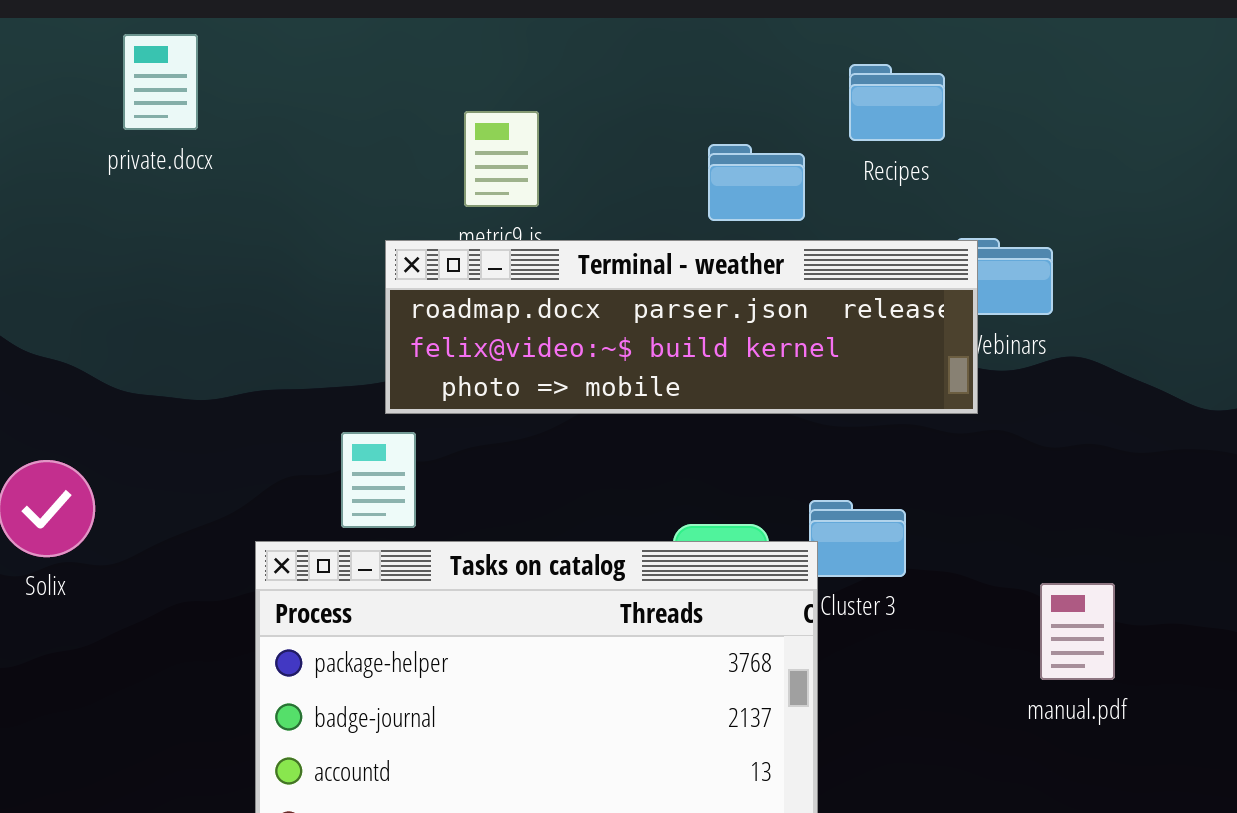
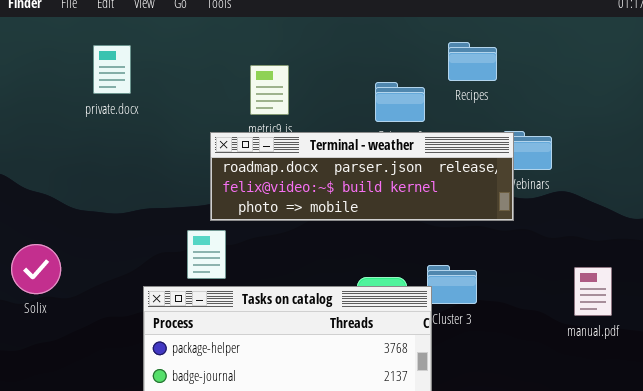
private.docx: [123,34,198,130] -> [93,45,131,94], moved
manual.pdf: [1040,583,1115,680] -> [574,267,612,316], moved

